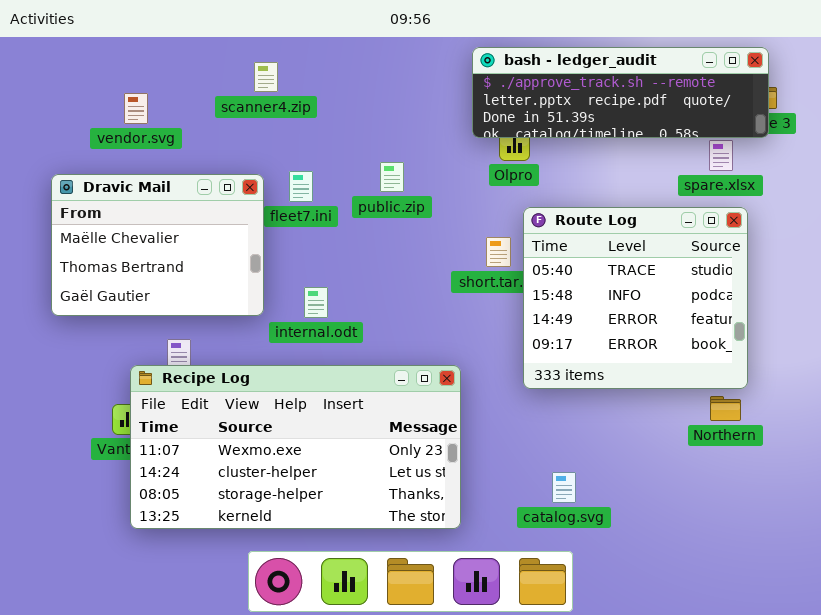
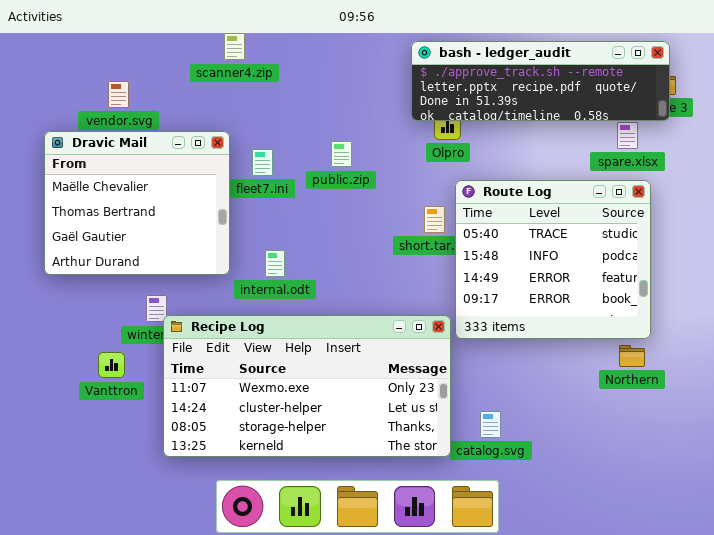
scanner4.zip: [254,62,278,92] -> [224,33,245,60], moved
Dravic Mail: [51,174,264,316] -> [44,131,230,275], resized
Recipe Log: [130,365,461,529] -> [163,315,451,457], moved

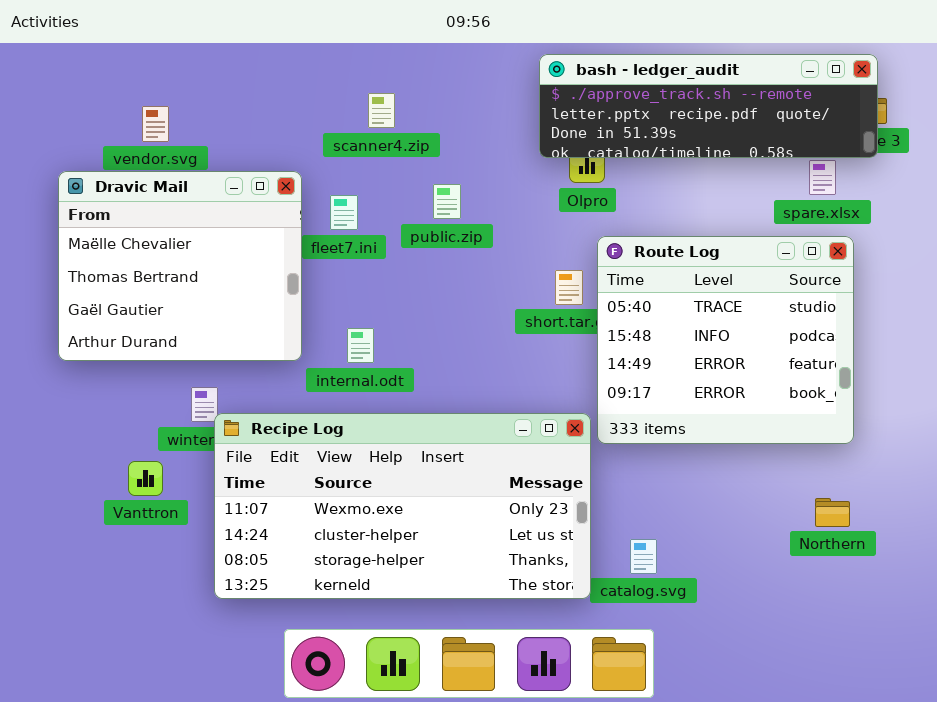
scanner4.zip: [224,33,245,60] -> [368,93,395,128], moved
Northern: [619,345,645,367] -> [815,498,850,527], moved

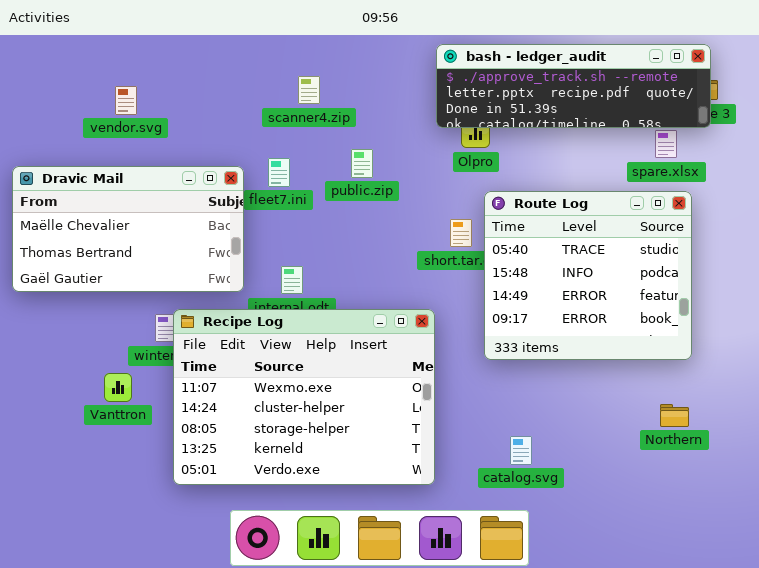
Dravic Mail: [58,171,302,361] -> [12,166,244,292], resized
Recipe Log: [214,413,591,599] -> [173,309,435,485], resized

